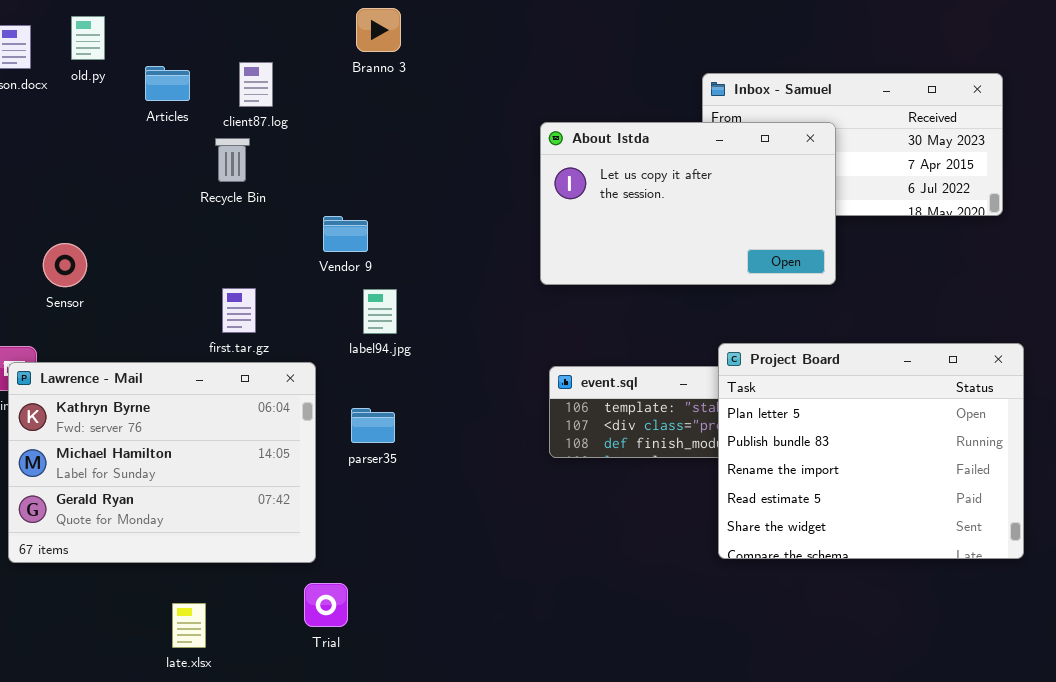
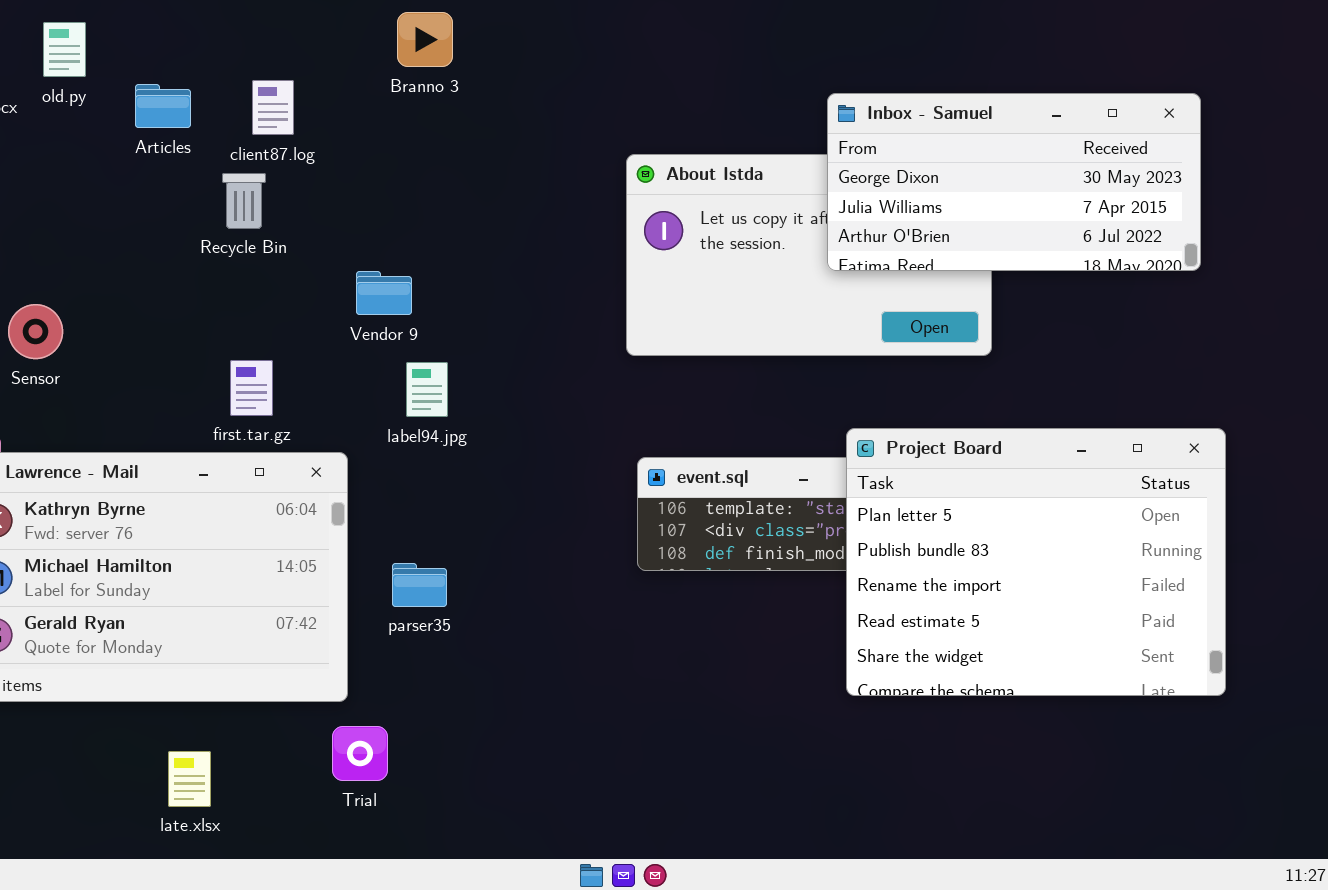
Inbox - Samuel: [702,73,1003,216] -> [827,93,1201,271], raised
parser35: [351,408,395,443] -> [392,563,447,607], moved

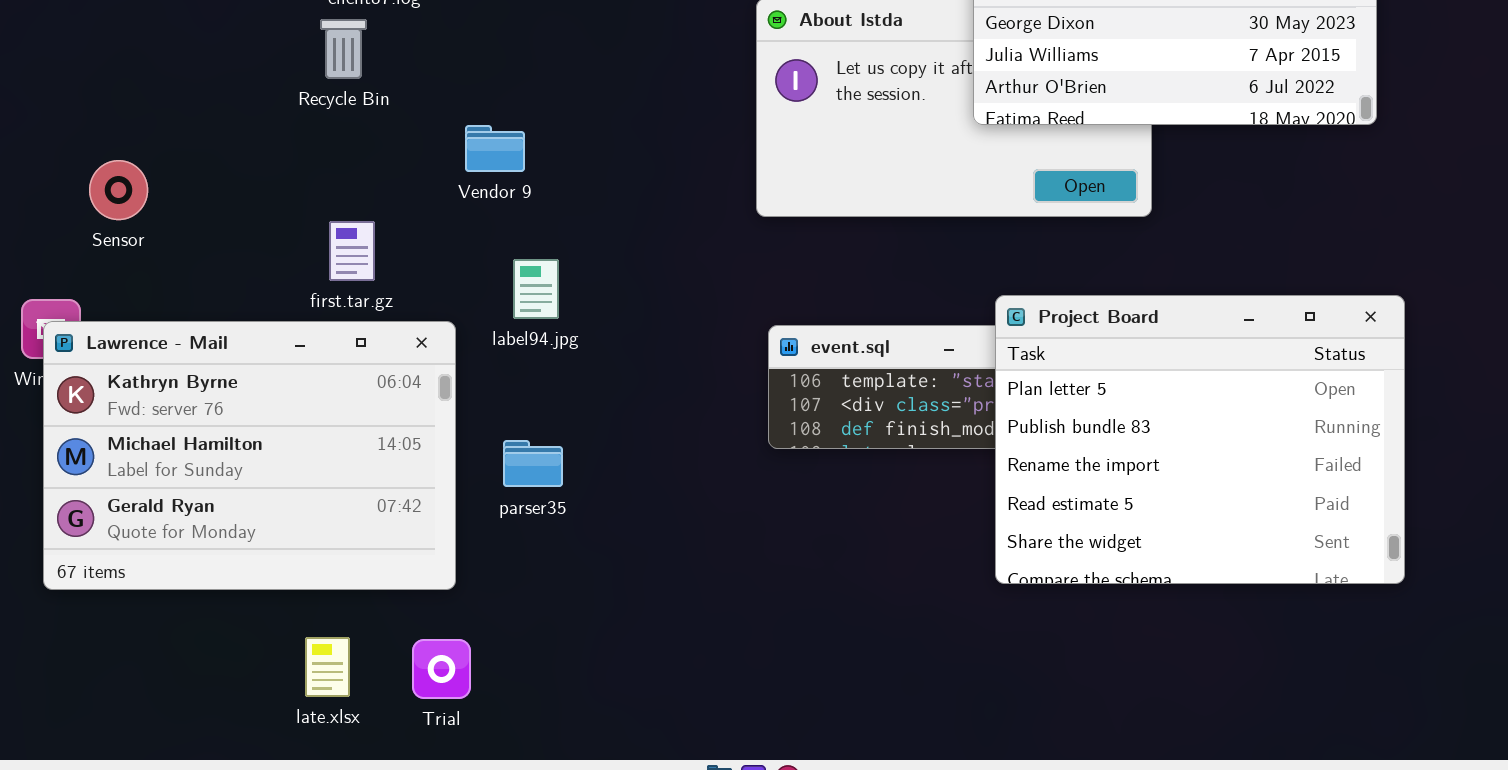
label94.jpg: [406,362,448,417] -> [513,259,559,319], moved
Trial: [332,726,388,781] -> [412,639,471,699], moved
late.xlsx: [168,751,211,807] -> [305,637,350,697], moved

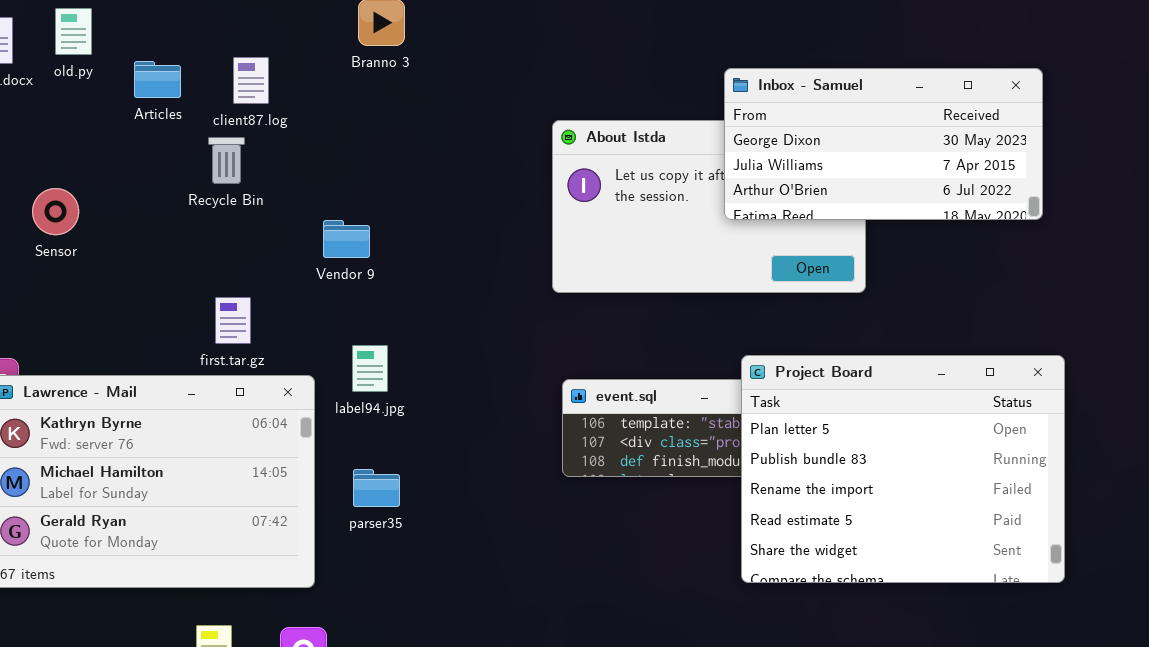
Sensor: [89,160,148,220] -> [32,188,79,235], moved
label94.jpg: [513,259,559,319] -> [352,345,388,392], moved

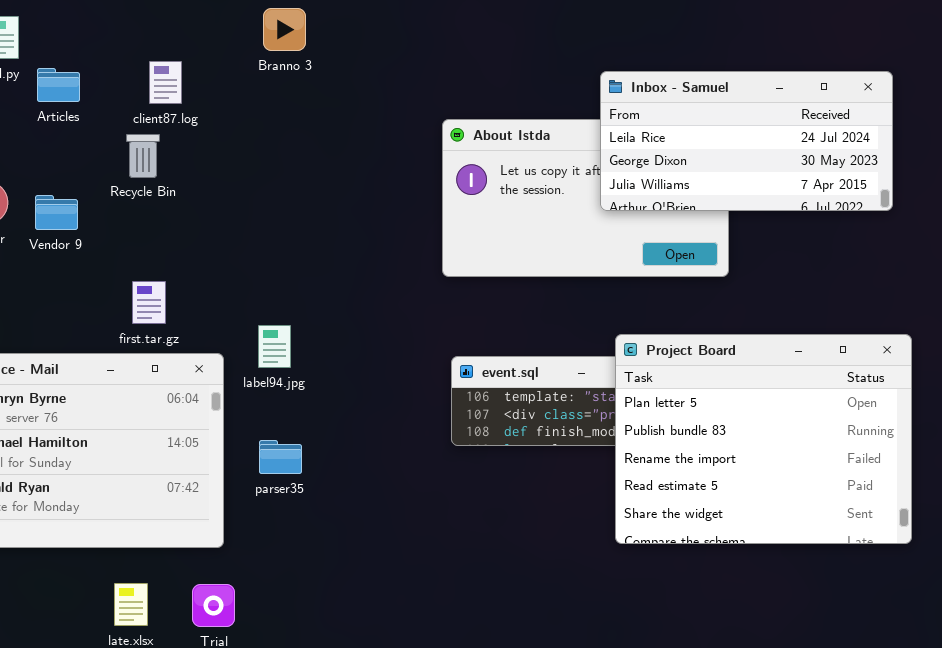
Articles: [134,61,181,98] -> [37,68,80,102], moved
Inbox - Samuel: [724,68,1043,220] -> [600,71,893,211], scrolled up 1 row
Vendor 9: [323,220,370,258] -> [35,195,78,230], moved

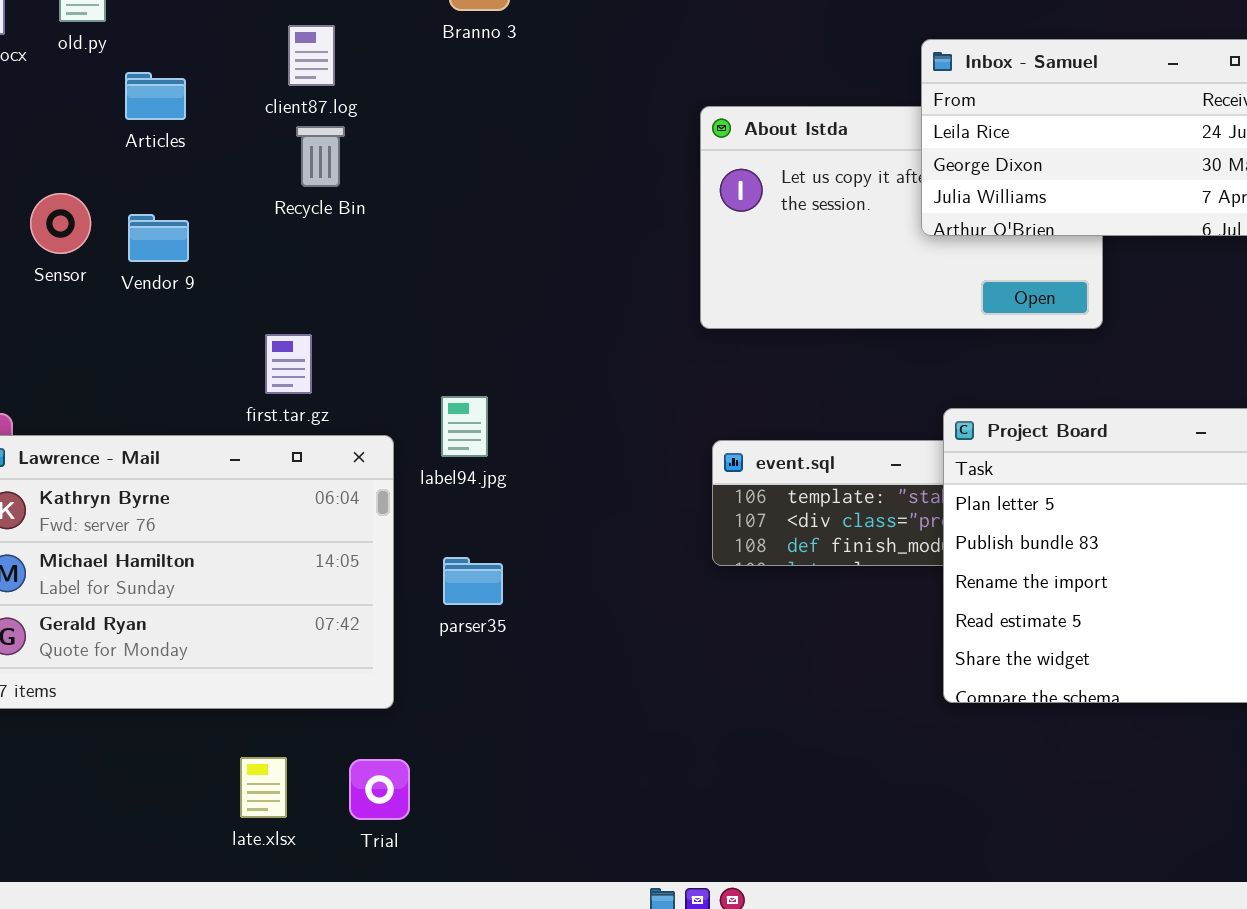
Articles: [37,68,80,102] -> [125,72,186,120], moved
Recycle Bin: [126,134,160,178] -> [296,126,345,187], moved

